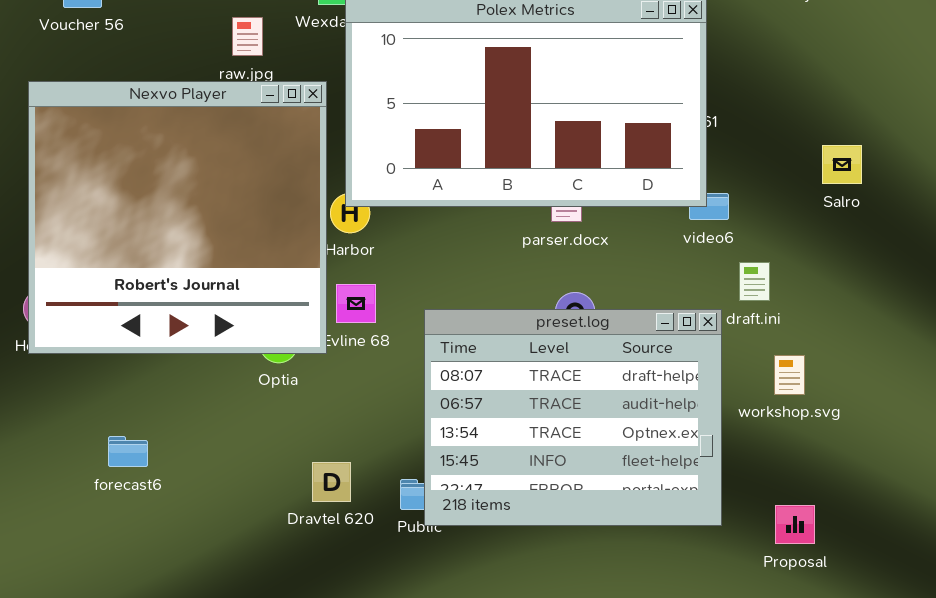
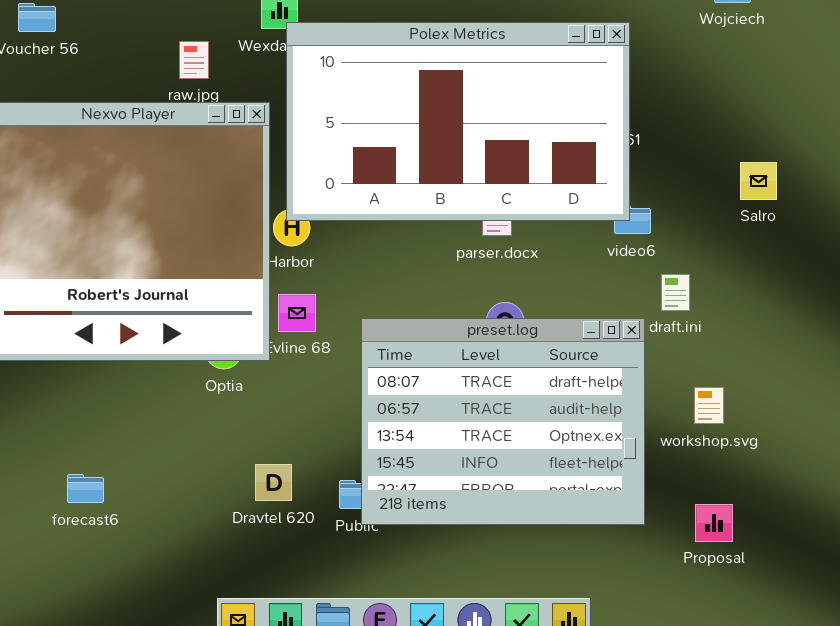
workshop.svg: [774,355,805,395] -> [694,387,724,424], moved
forecast6: [108,436,148,467] -> [67,474,104,503], moved

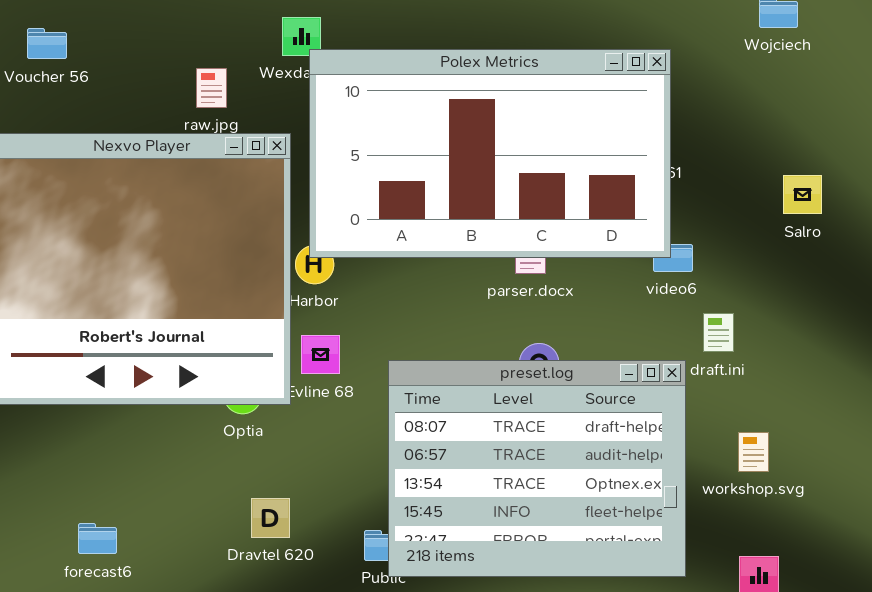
Salro: [740,162,777,200] -> [783,175,822,214], moved
Dravtel 620: [255,464,292,501] -> [251,498,290,538], moved

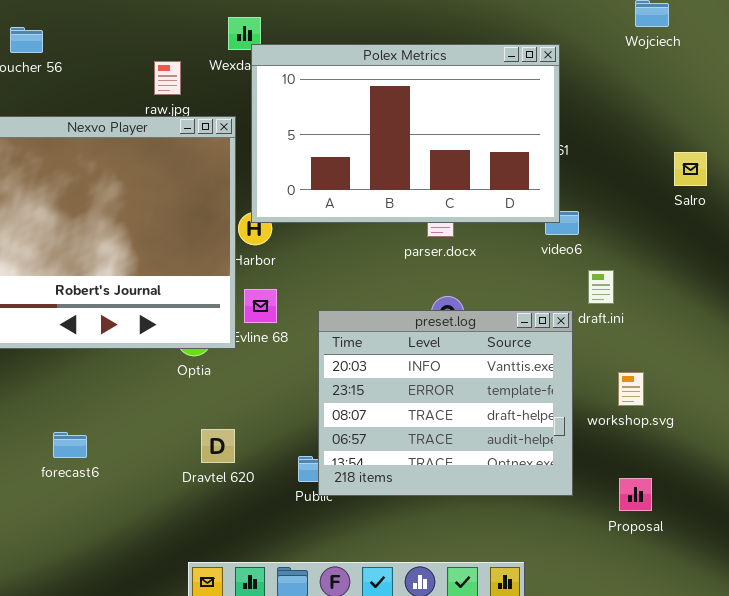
Salro: [783,175,822,214] -> [674,152,707,186], moved
preset.log: [388,360,686,577] -> [318,310,573,496], scrolled up 2 rows
forecast6: [78,523,117,554] -> [53,432,87,458], moved

